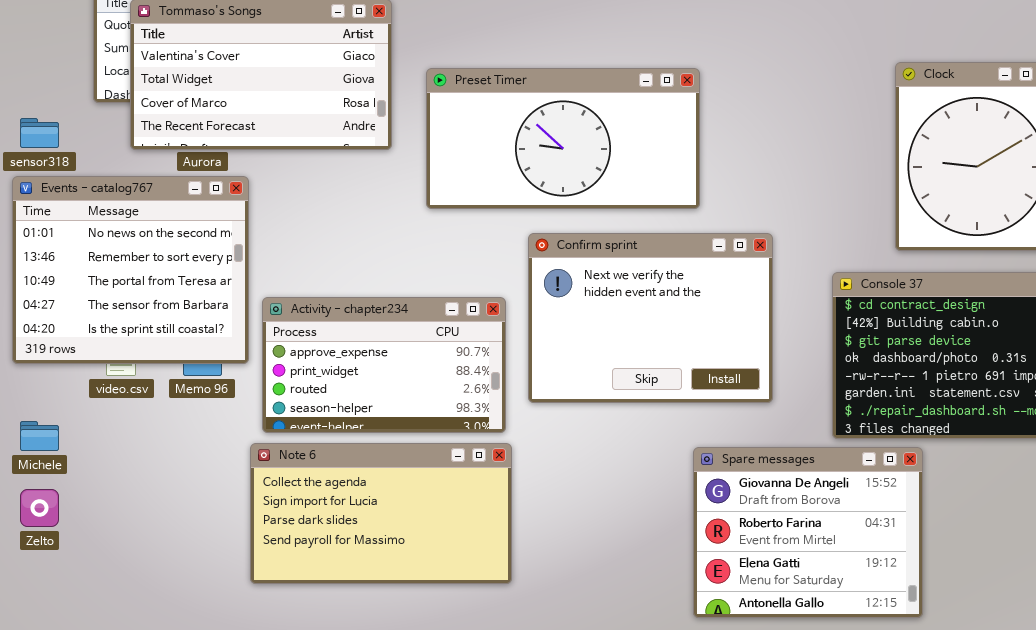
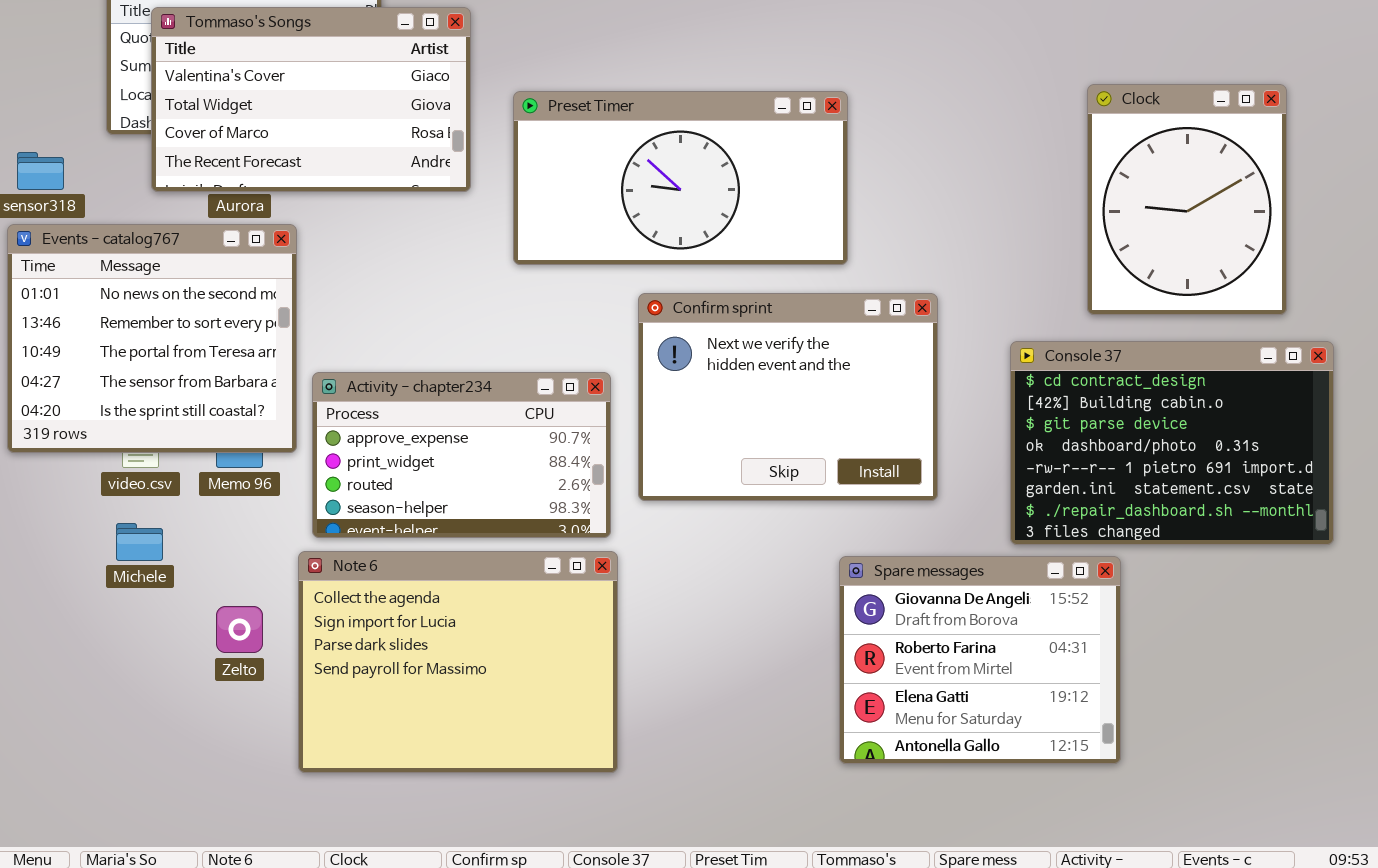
Michele: [20,421,59,451] -> [116,523,163,561], moved
Note 6: [250,443,512,584] -> [298,551,618,773], resized
Zelto: [20,489,59,527] -> [216,606,263,653], moved

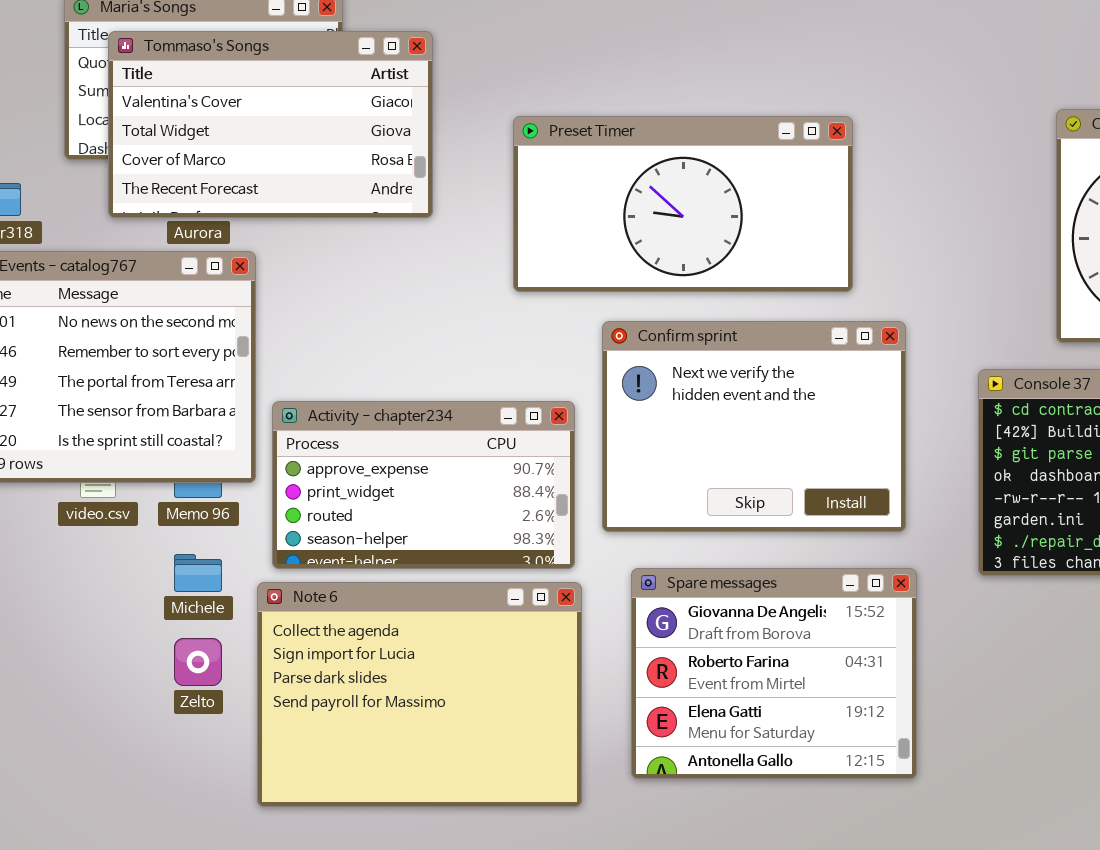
Preset Timer: [513,91,848,265] -> [513,116,853,292], moved
Michele: [116,523,163,561] -> [174,554,222,592], moved
Spare messages: [839,556,1121,764] -> [631,568,917,779], moved

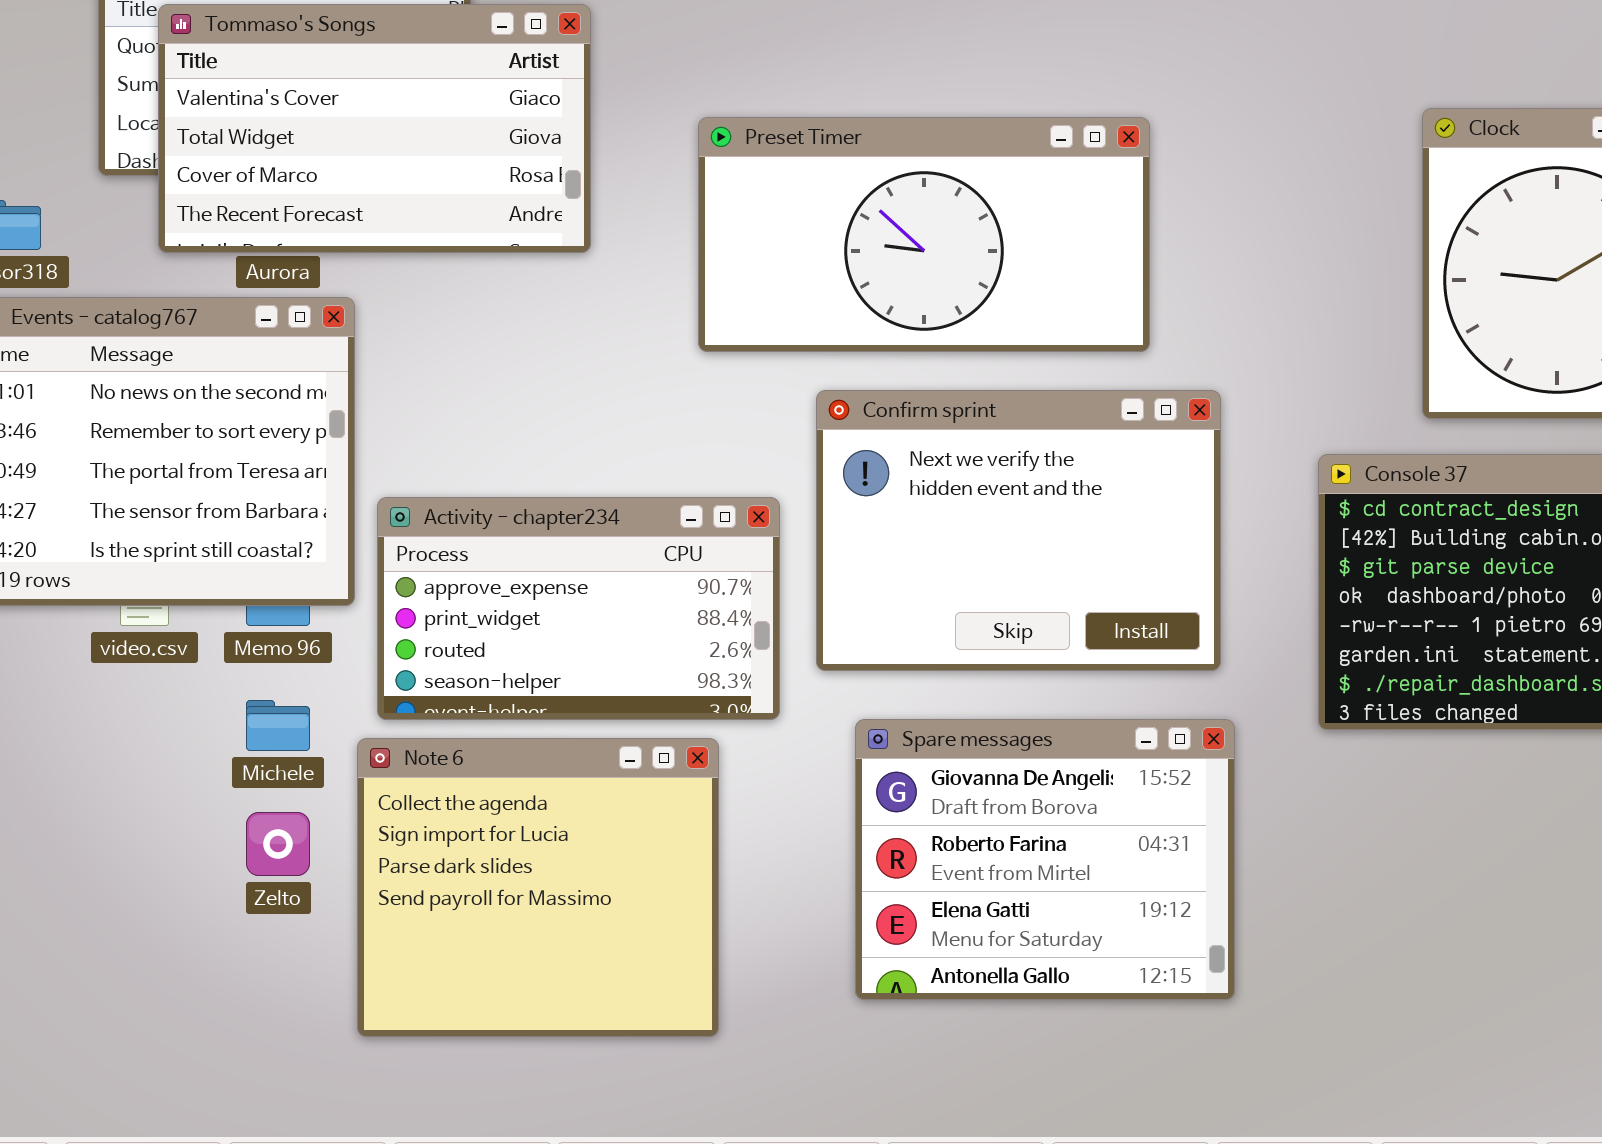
Note 6: [257,582,582,807] -> [357,738,719,1037], resized

